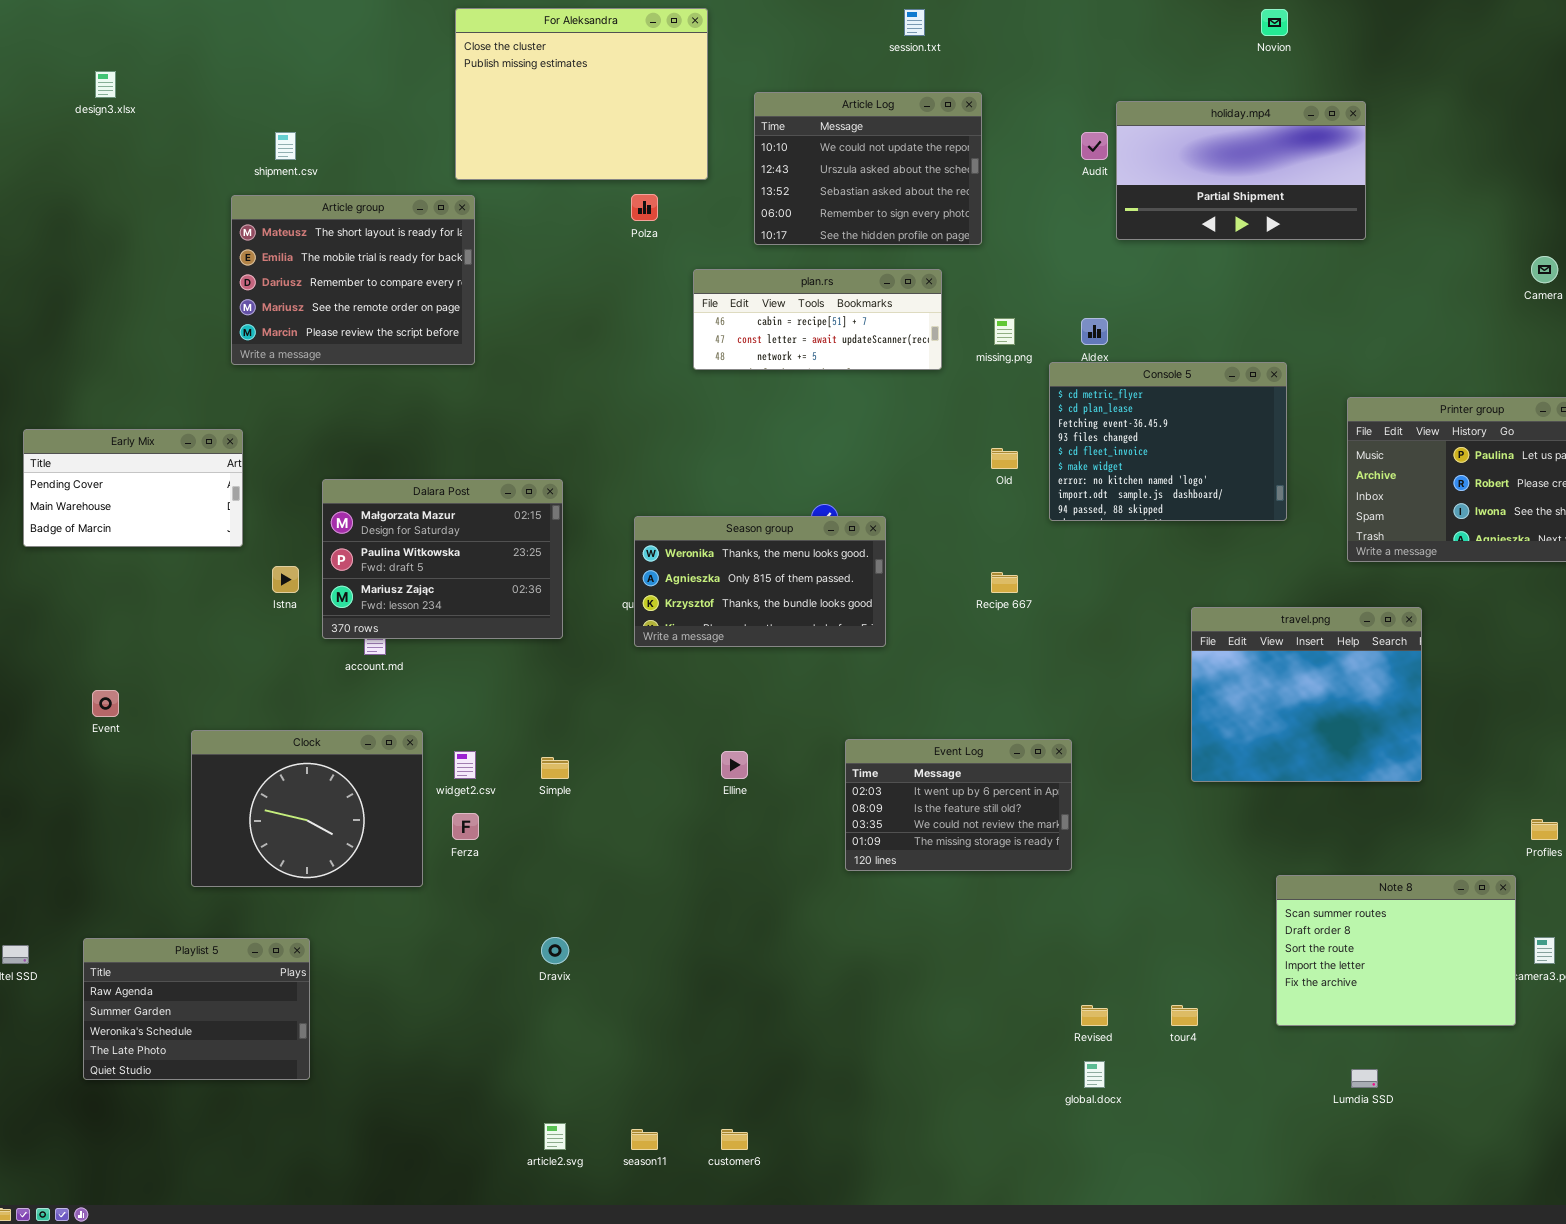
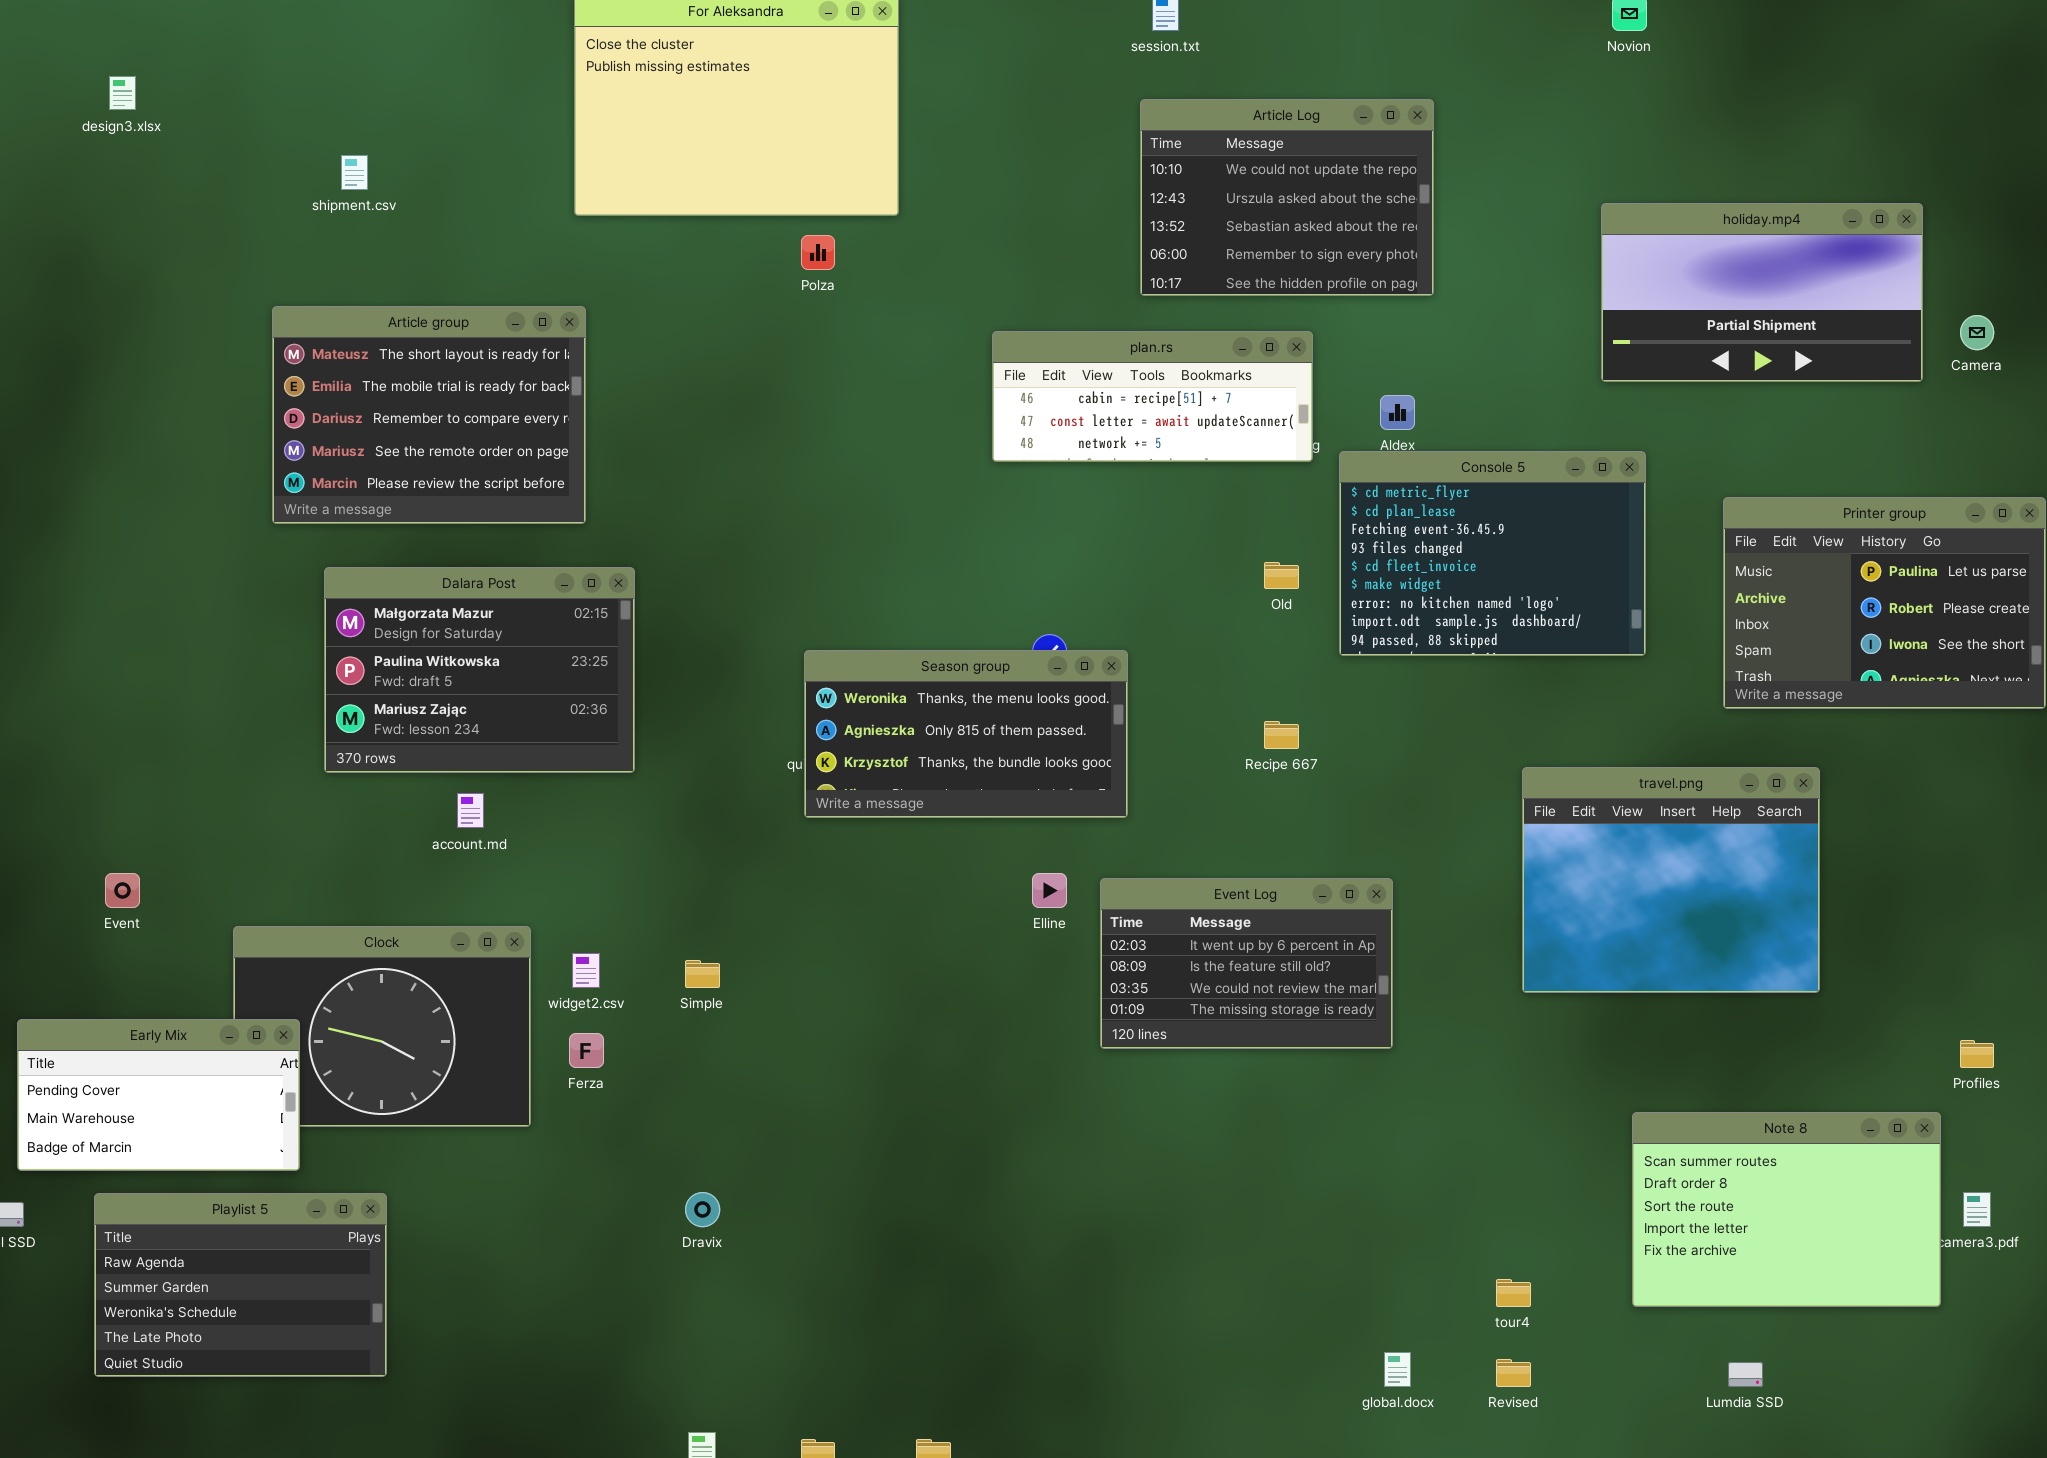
Article Log: [754,92,982,245] -> [1140,99,1434,296], moved
holiday.mp4: [1116,101,1366,240] -> [1601,203,1923,382], moved
Article group: [231,195,475,365] -> [272,306,586,524], moved
plan.rs: [693,269,942,370] -> [992,331,1313,462], moved
Early Mix: [23,429,243,547] -> [17,1019,300,1171], moved
Dalara Post: [322,479,563,639] -> [324,567,635,773], moved
Event Log: [845,739,1072,871] -> [1100,878,1393,1049], moved
Elline: [721,751,748,779] -> [1032,873,1067,908], moved
Revised: [1081,1005,1108,1026] -> [1496,1359,1531,1387], moved

